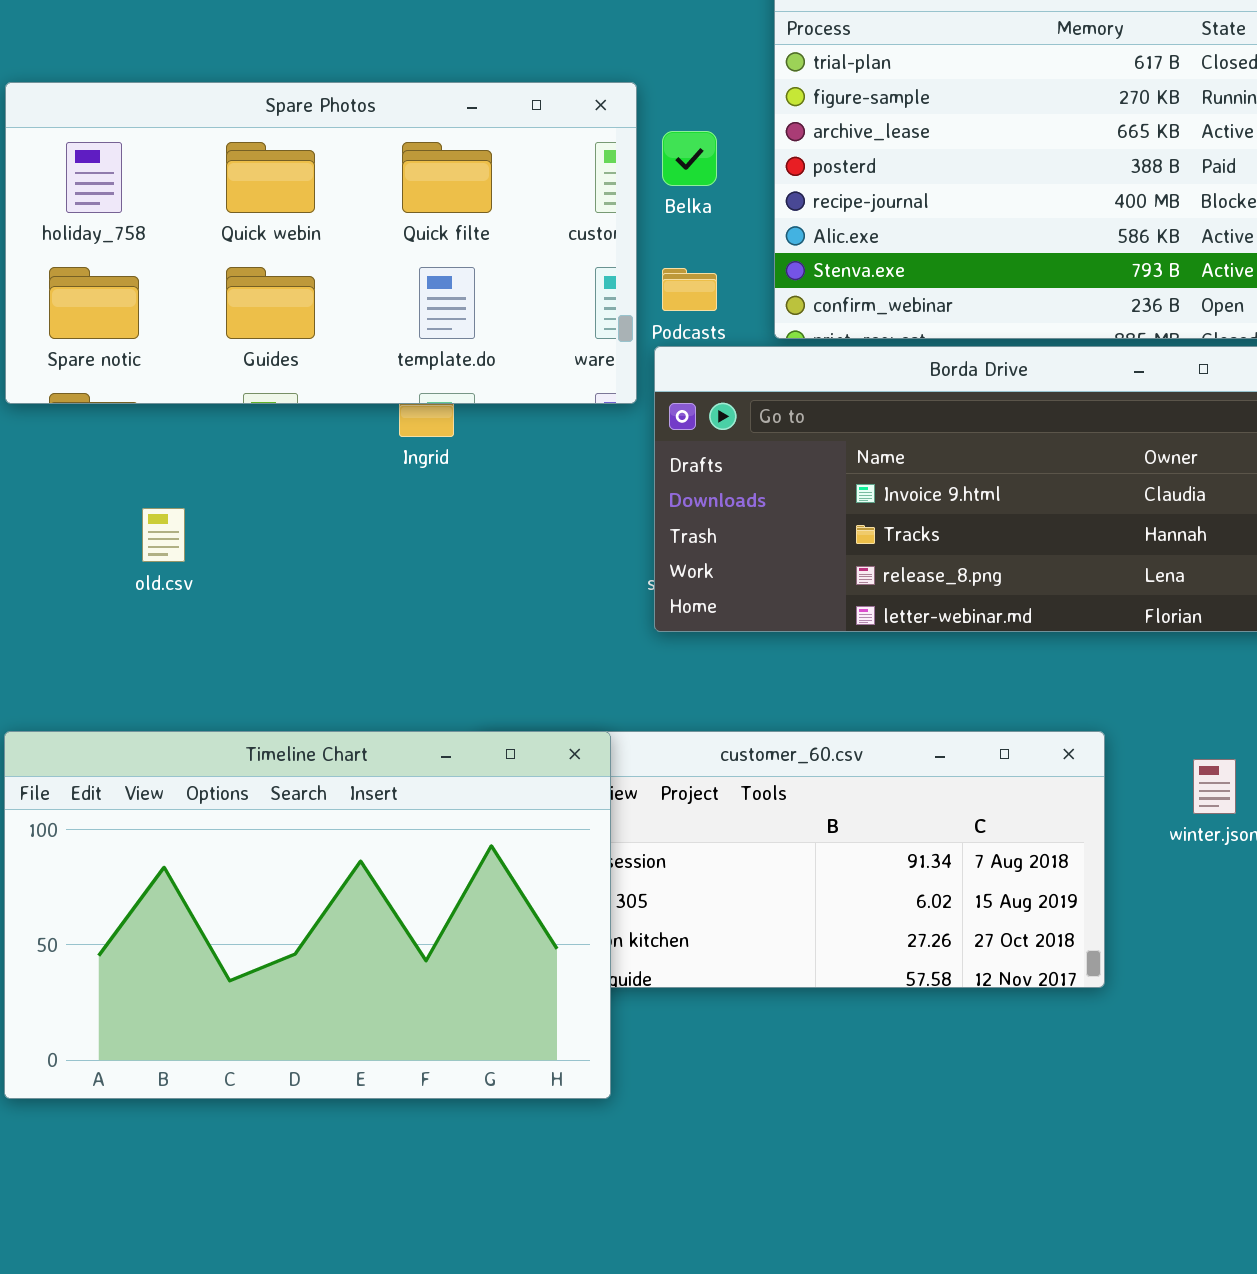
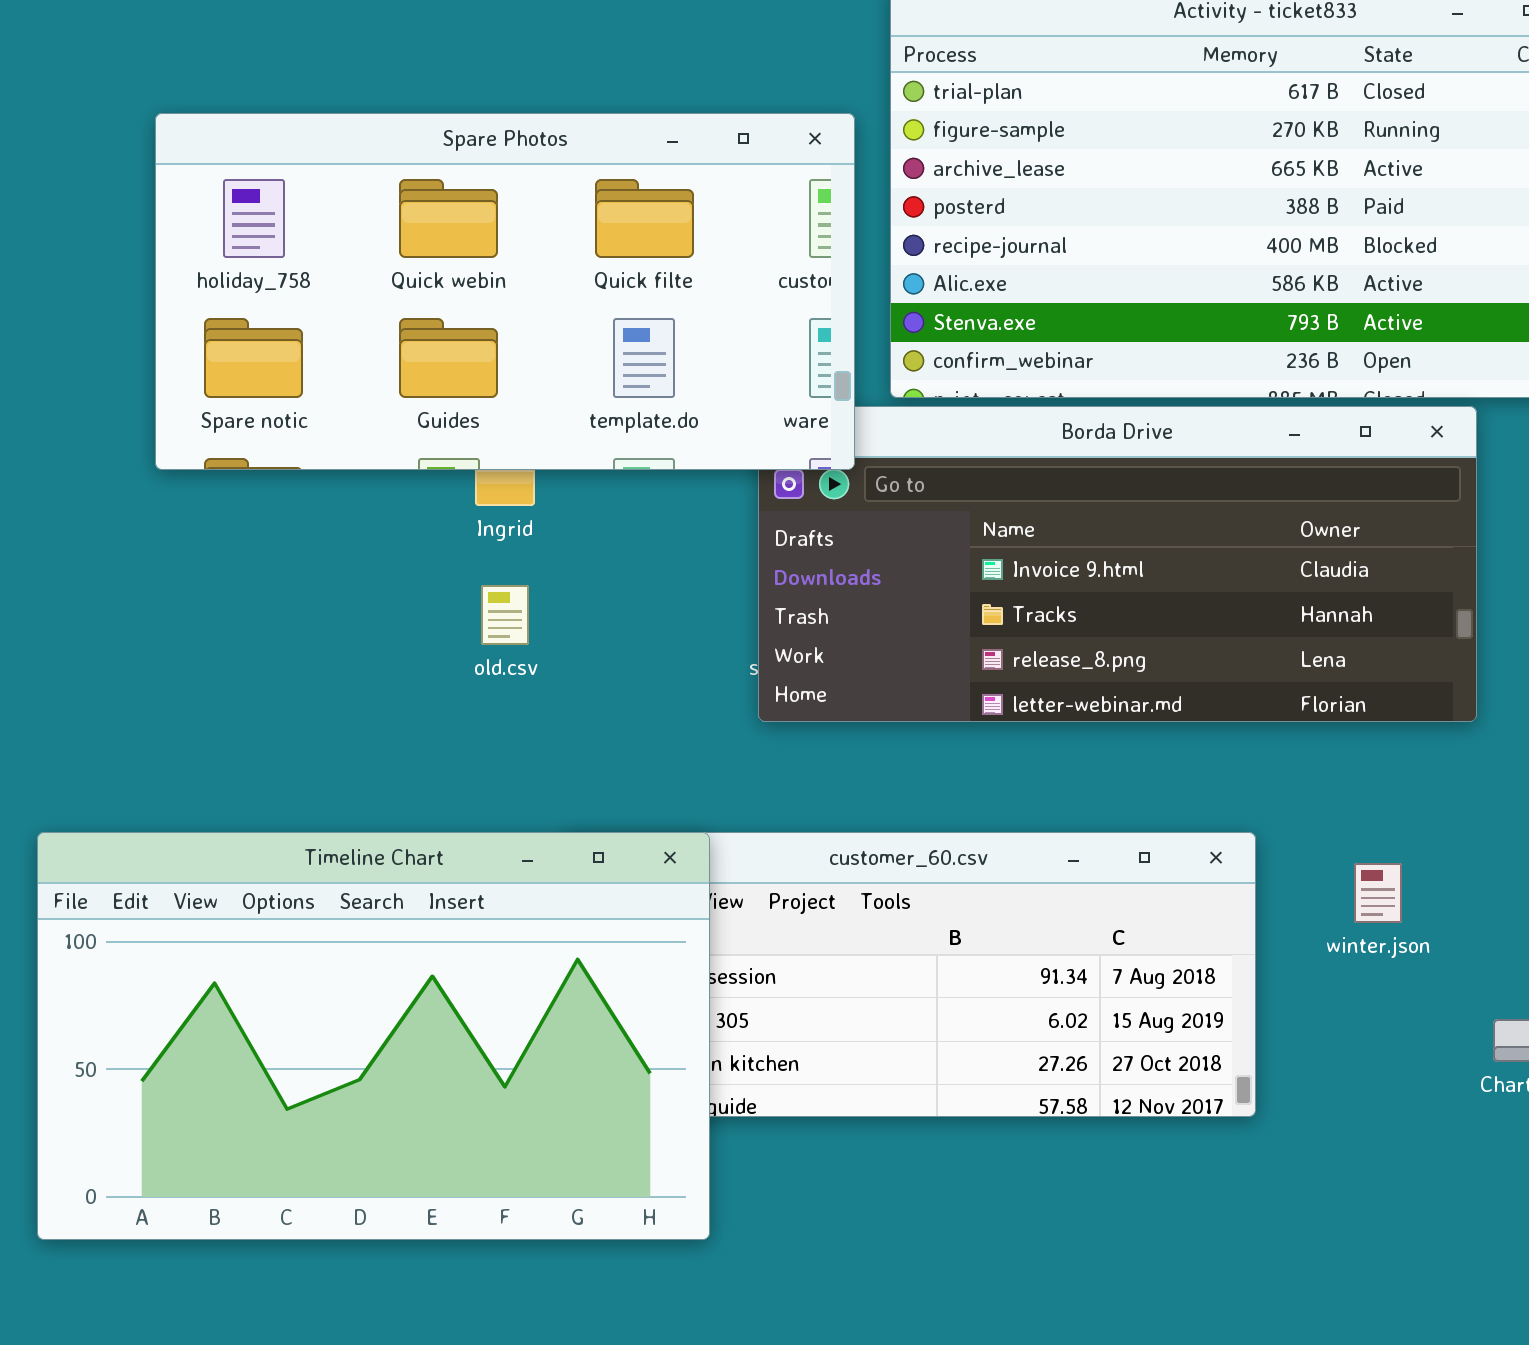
Spare Photos: [5,82,637,404] -> [155,113,855,470], moved
old.csv: [142,508,185,562] -> [481,585,529,645], moved

